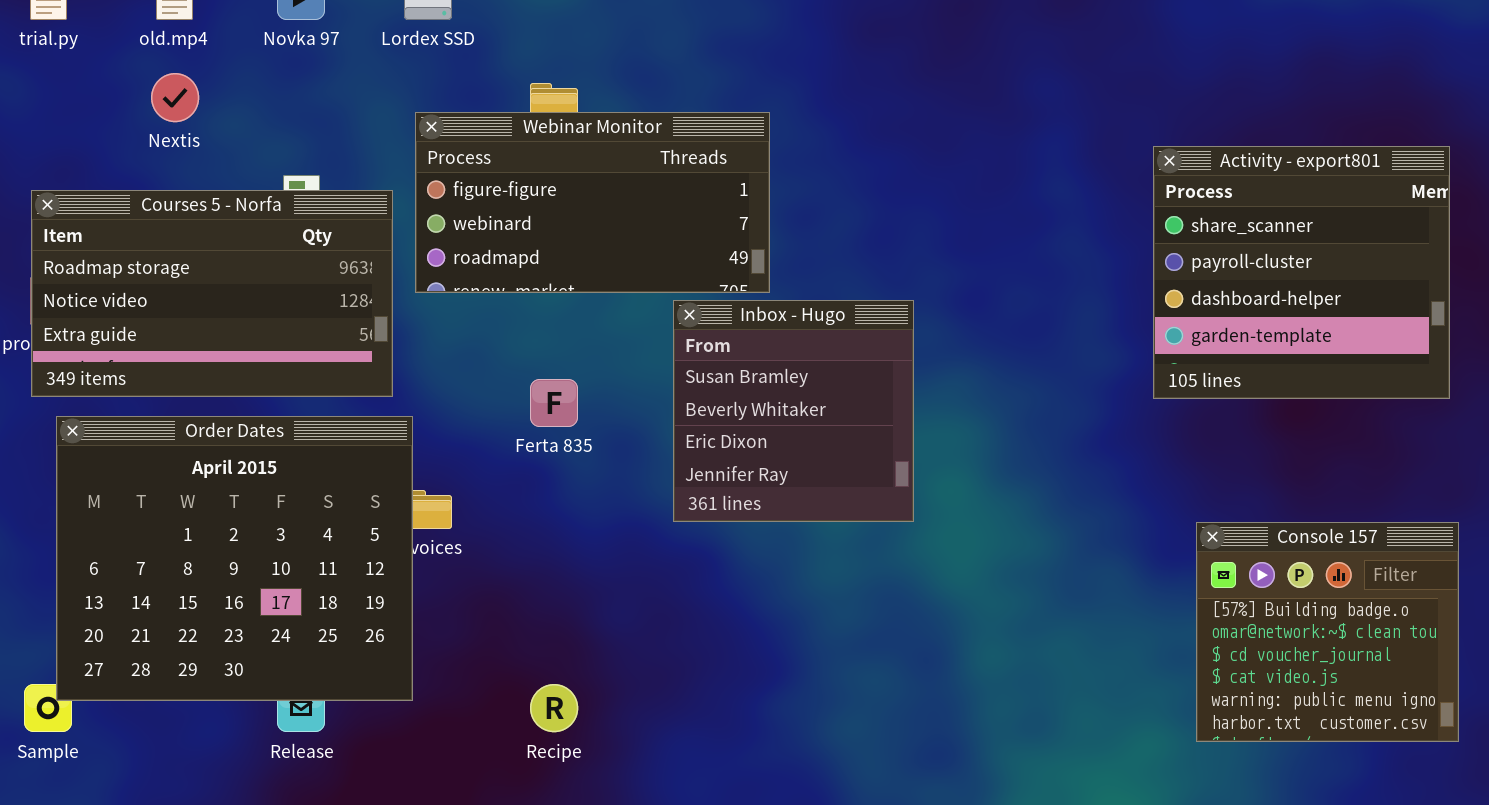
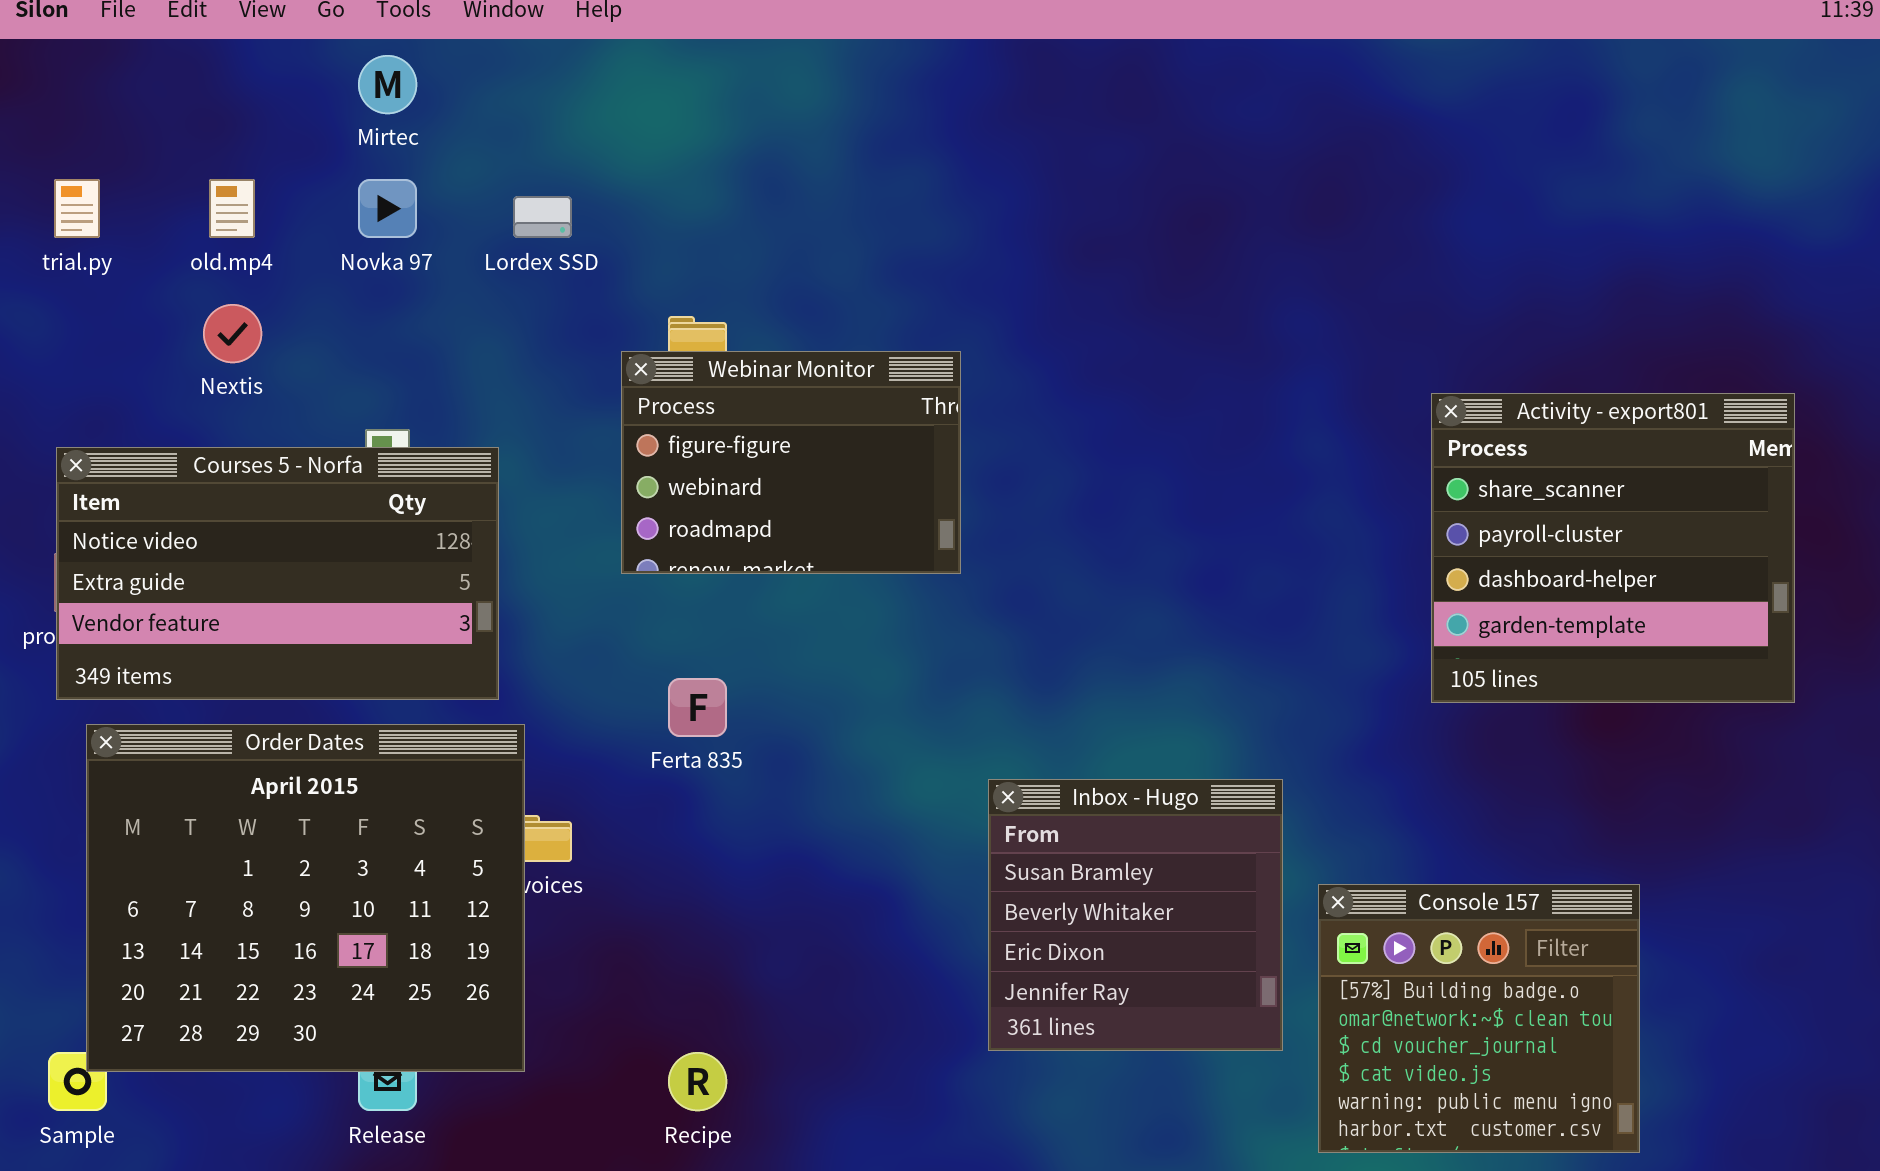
Webinar Monitor: [415,112,770,293] -> [621,351,961,574], resized
Courses 5 - Norfa: [31,190,393,397] -> [56,447,499,700], scrolled down 1 row
Inbox - Hugo: [673,300,914,522] -> [988,779,1283,1051], moved
Console 157: [1196,522,1459,742] -> [1318,884,1640,1153], moved

